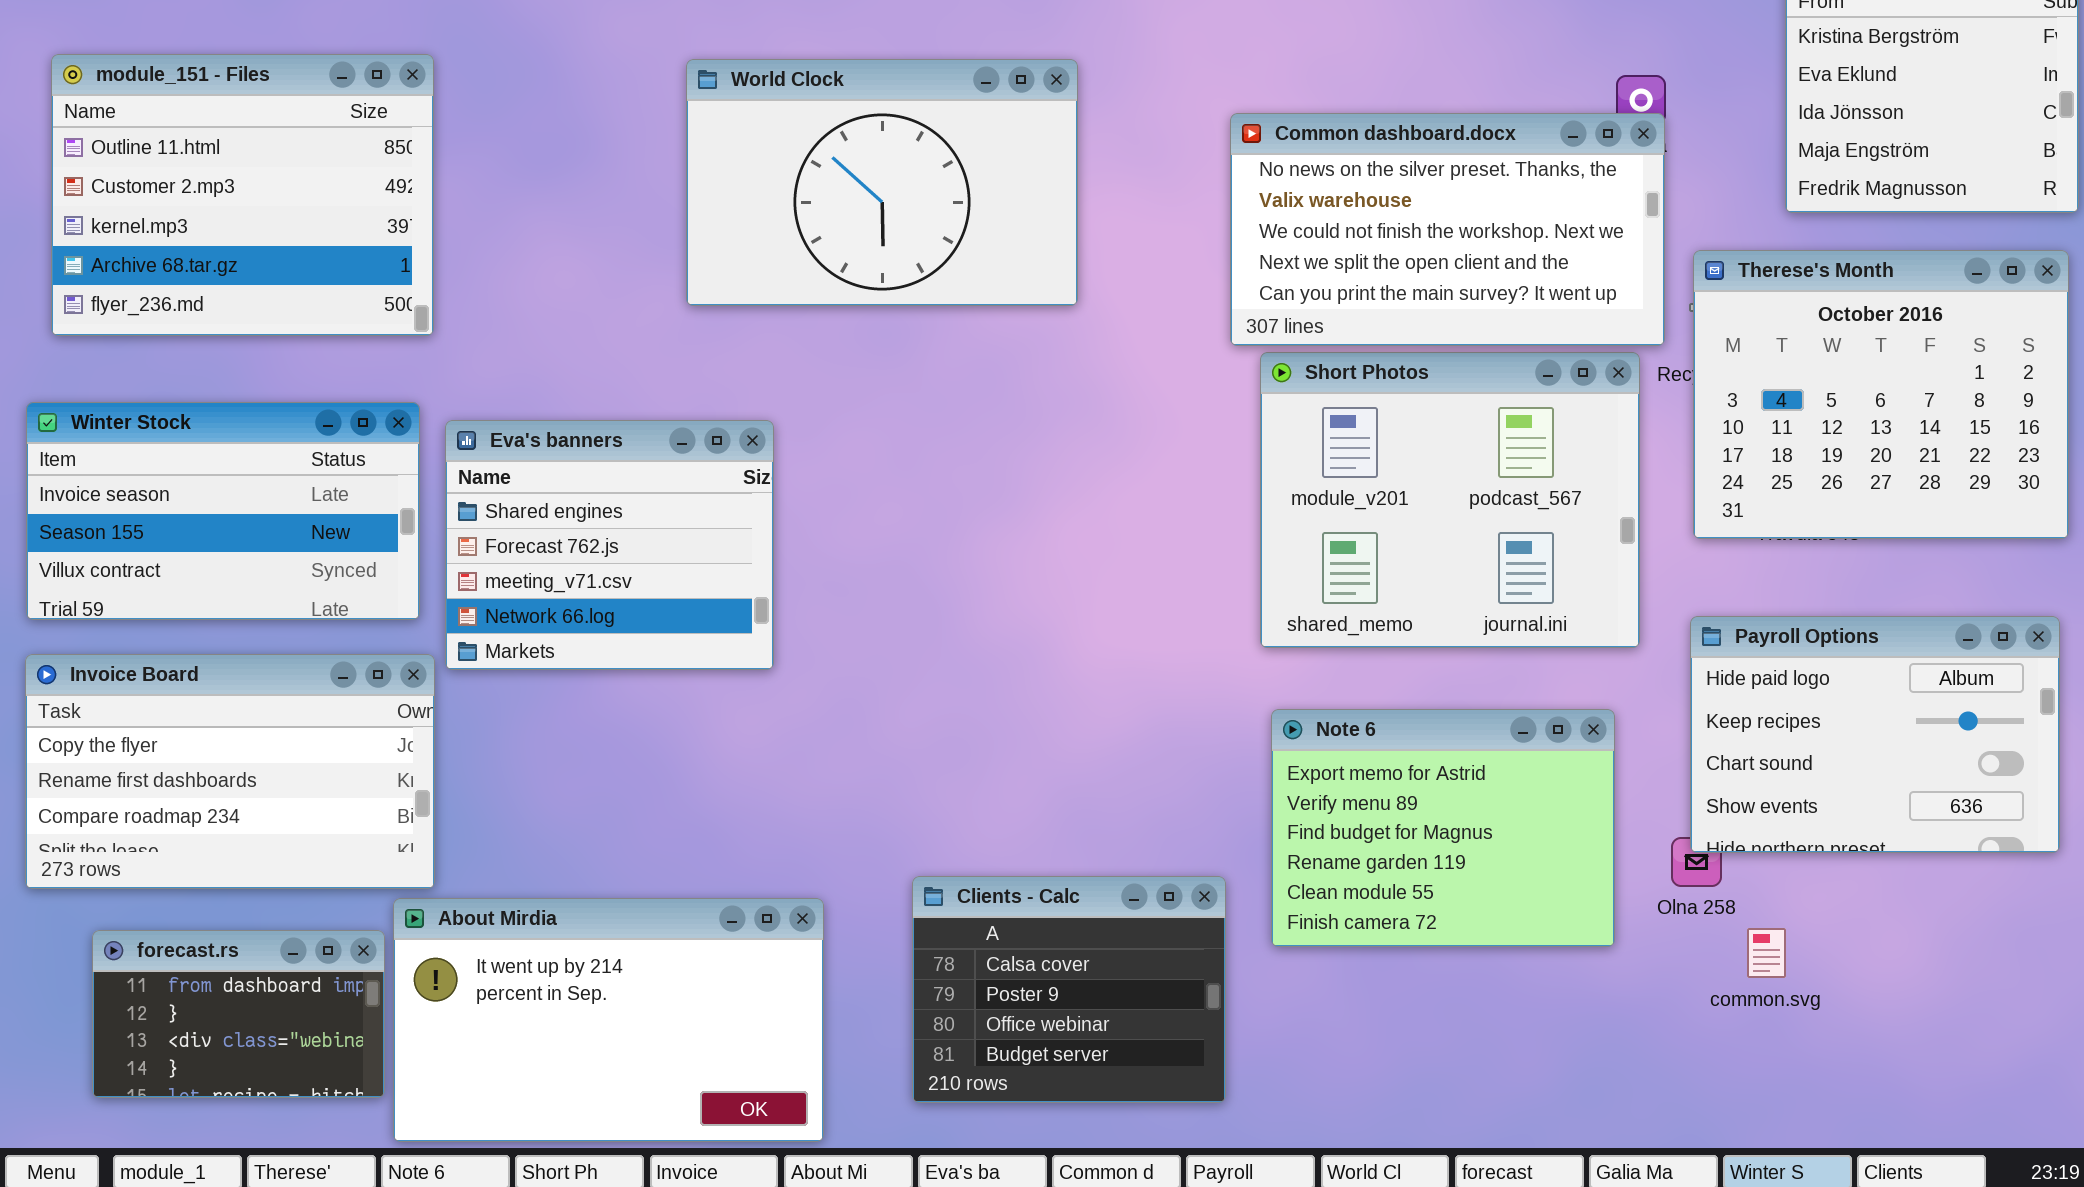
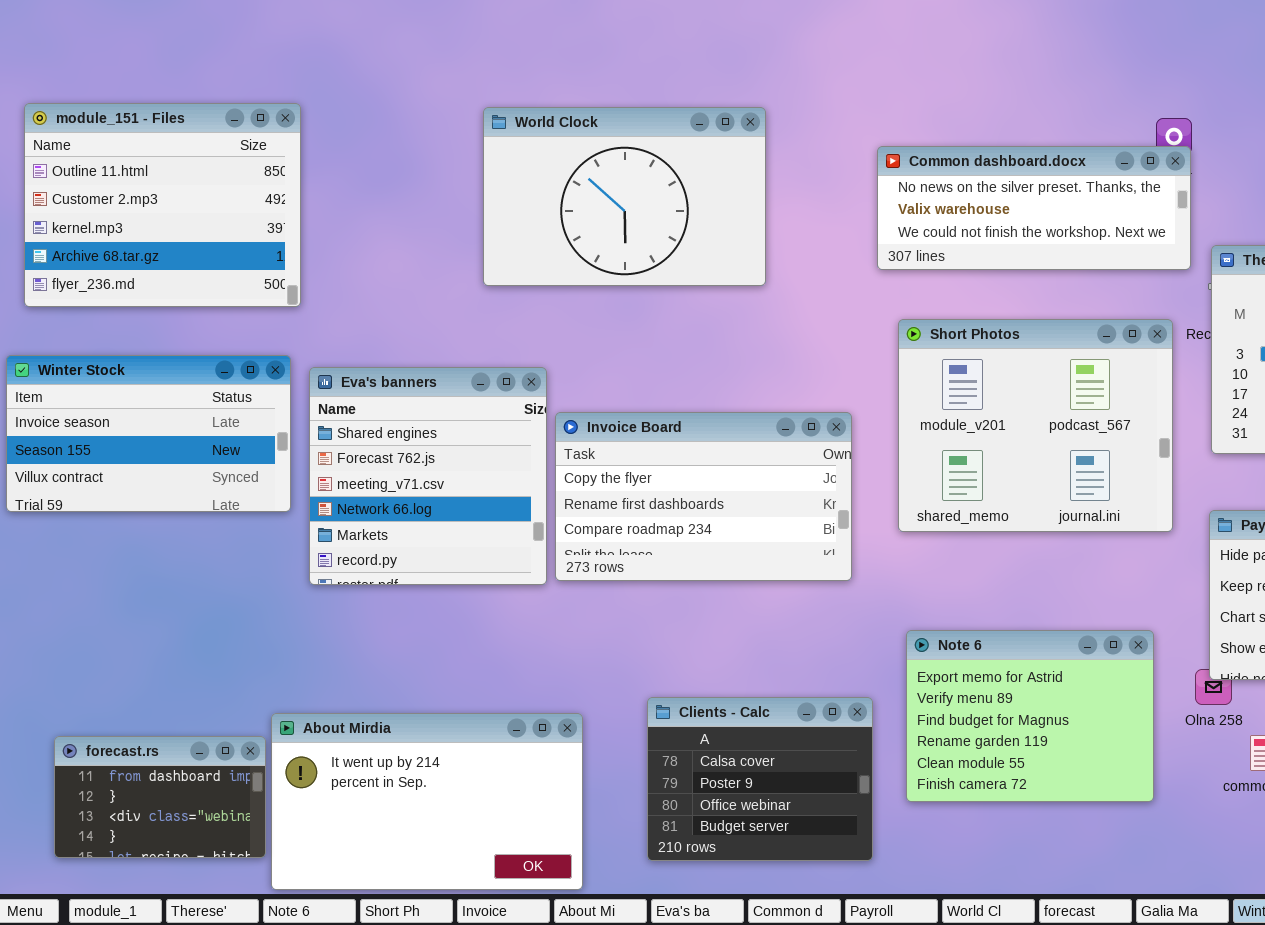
Common dashboard.docx: [1230,113,1665,346] -> [877,146,1191,270], resized
Eva's banners: [445,420,774,670] -> [309,367,547,585], resized
Invoice Board: [25,654,435,889] -> [555,412,852,581], moved
Note 6: [1271,709,1615,947] -> [906,630,1154,802], moved

